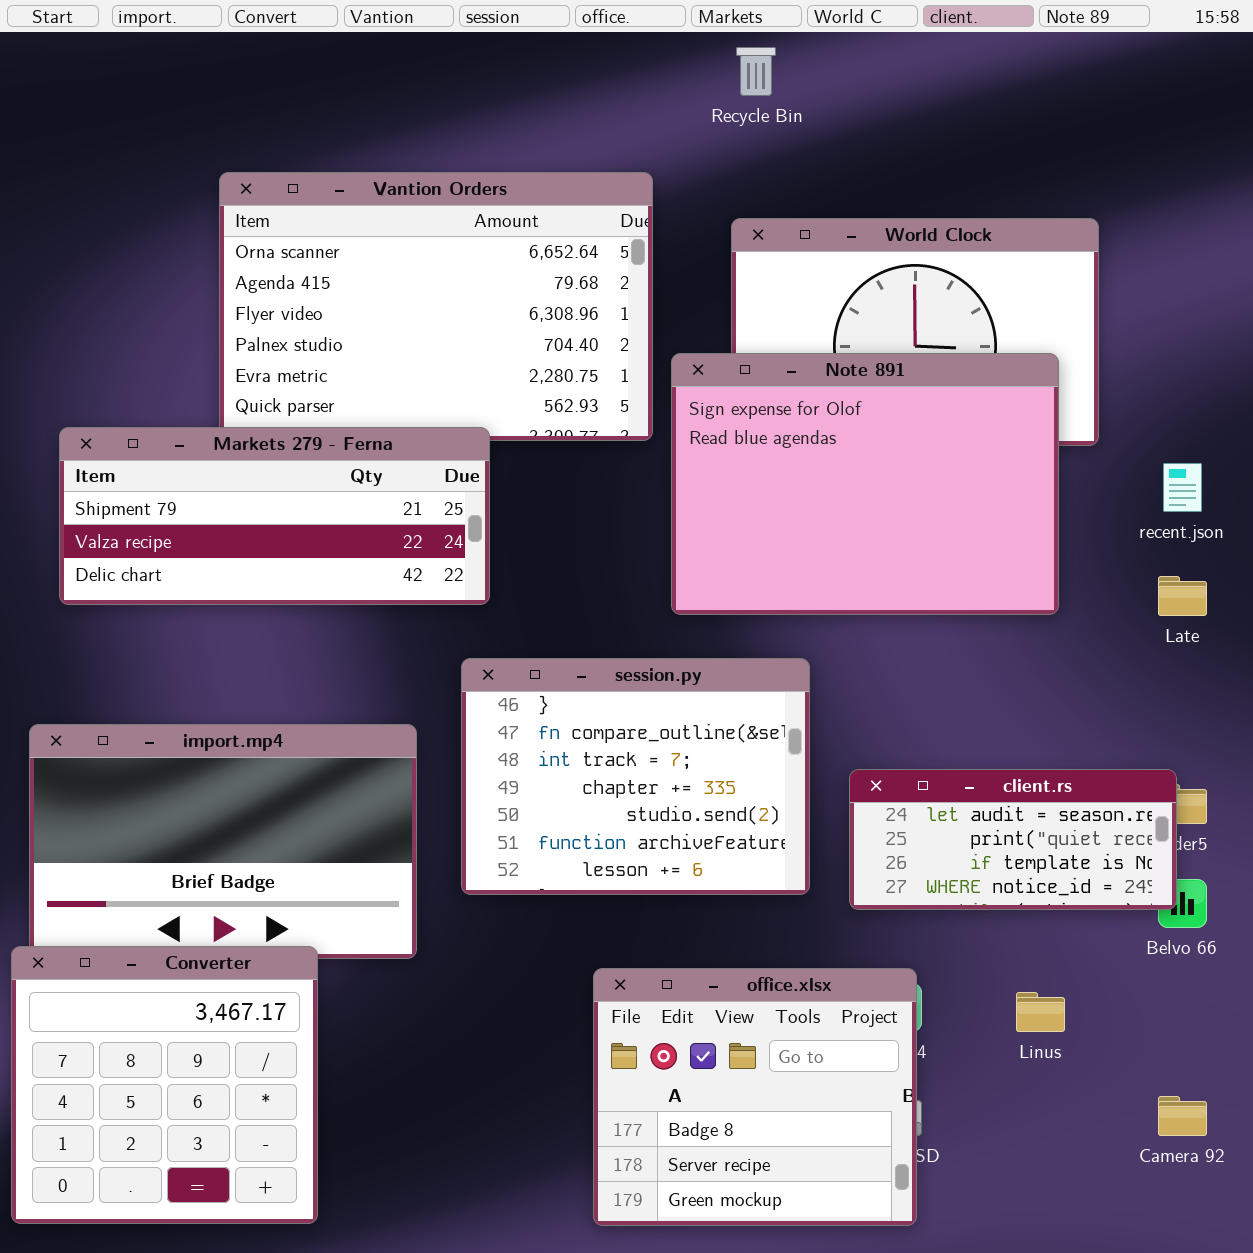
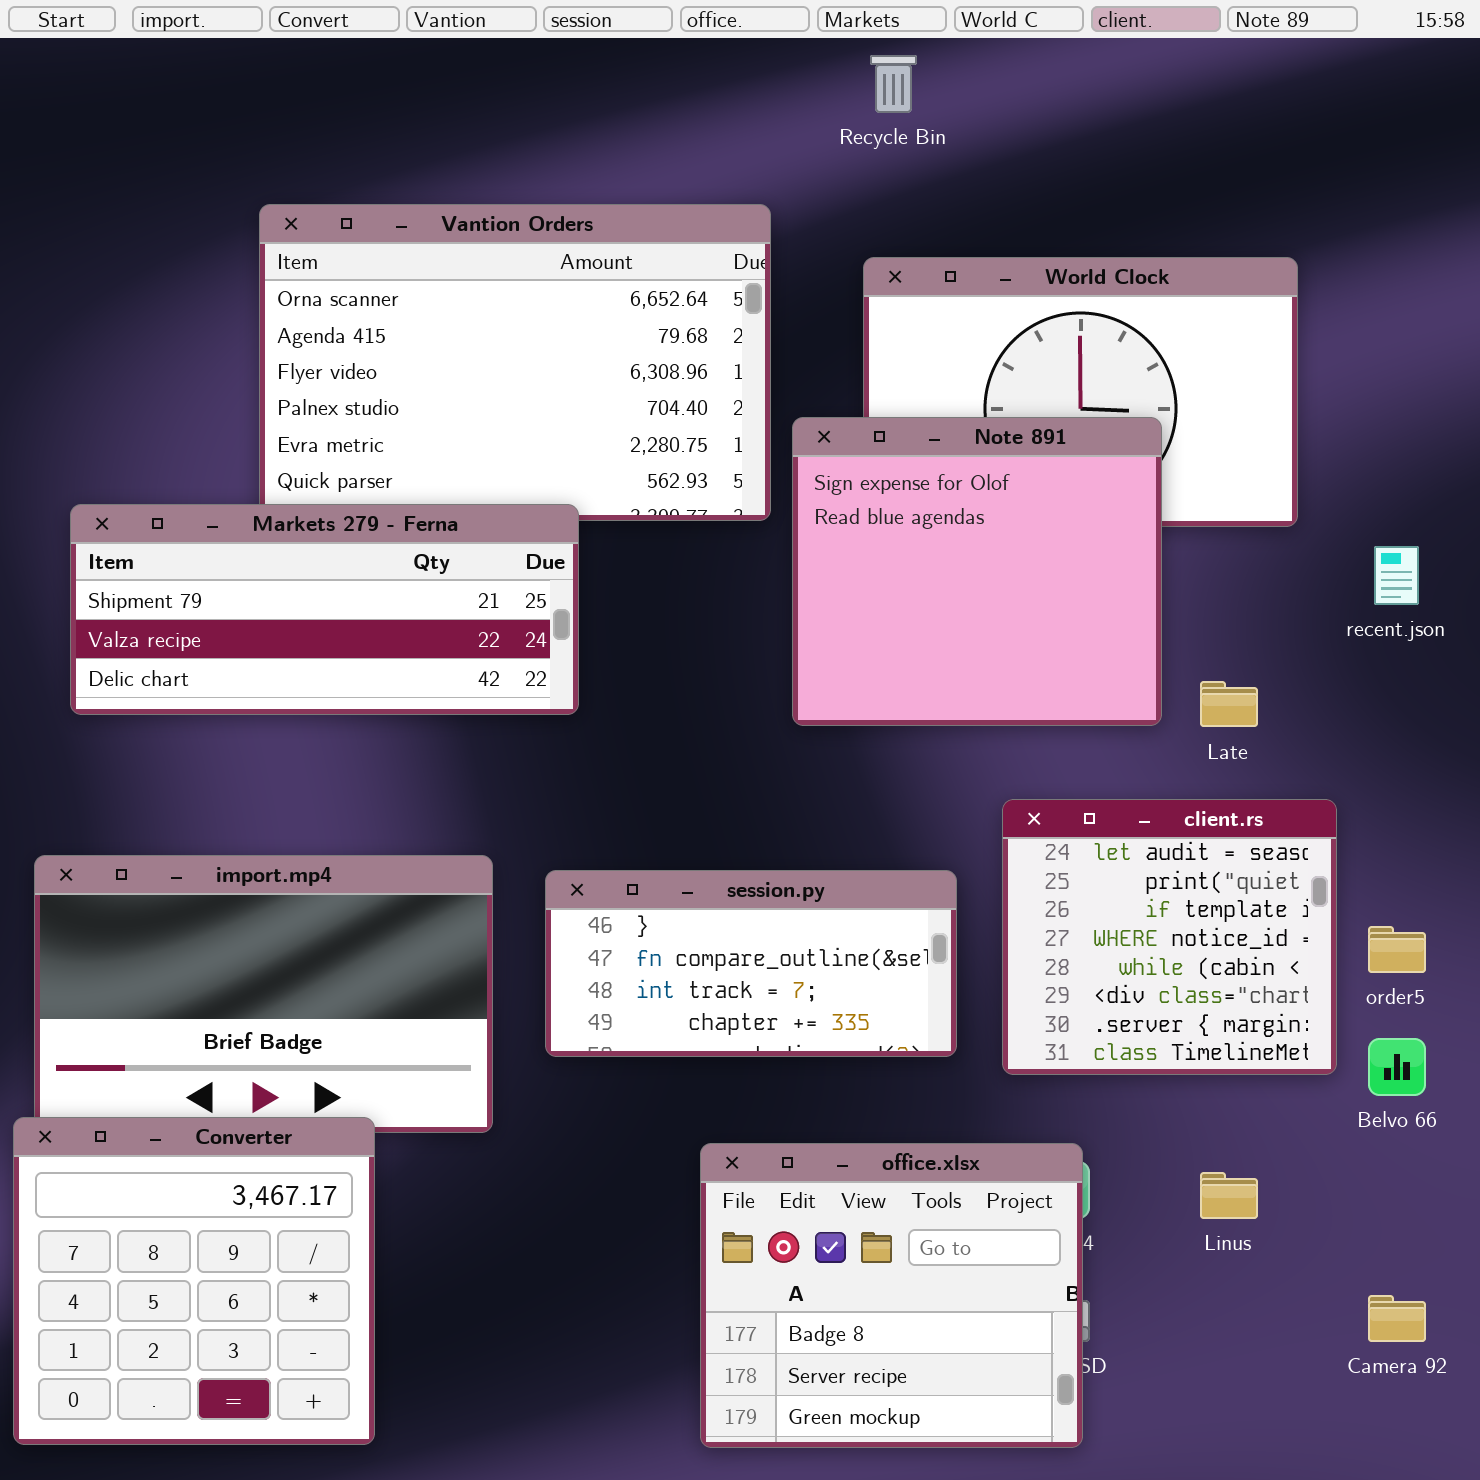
Note 891: [671,353,1059,615] -> [792,417,1162,726], resized
Late: [1158,576,1207,616] -> [1200,681,1258,727], moved
session.py: [461,658,810,895] -> [545,870,957,1057], resized
client.rs: [849,769,1177,910] -> [1002,799,1337,1075], resized

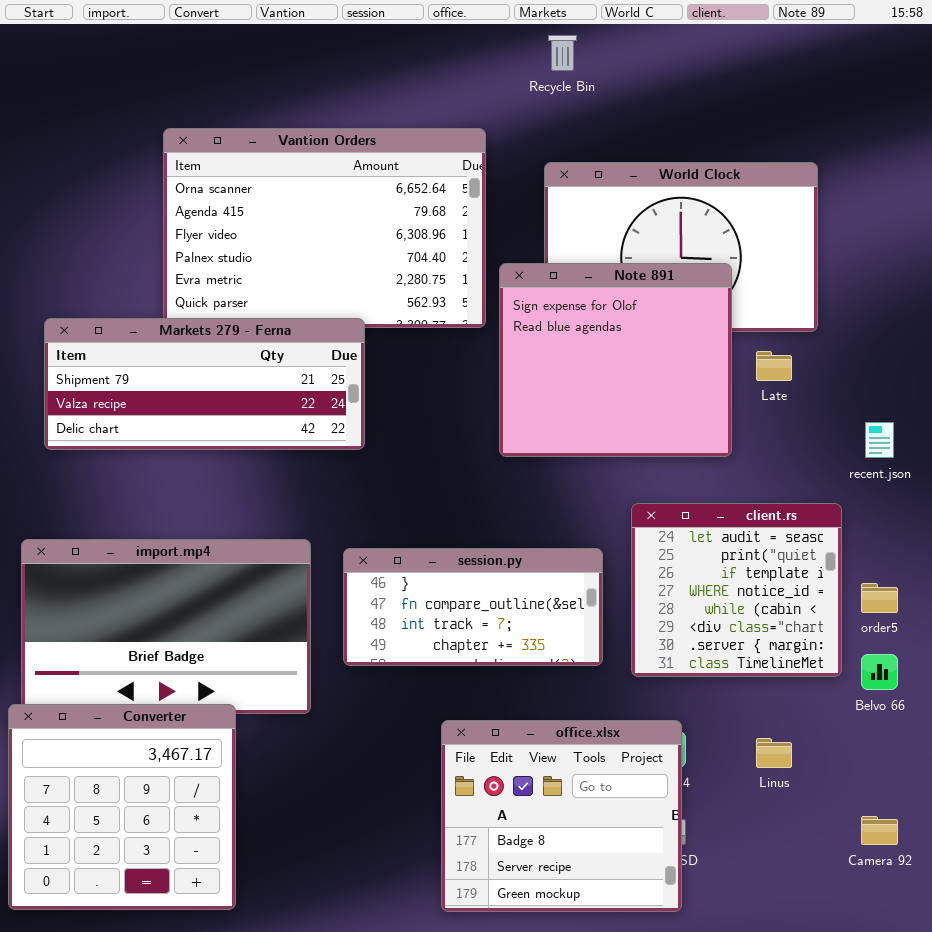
recent.json: [1374,546,1419,605] -> [865,422,894,458], moved
Late: [1200,681,1258,727] -> [756,351,792,381], moved

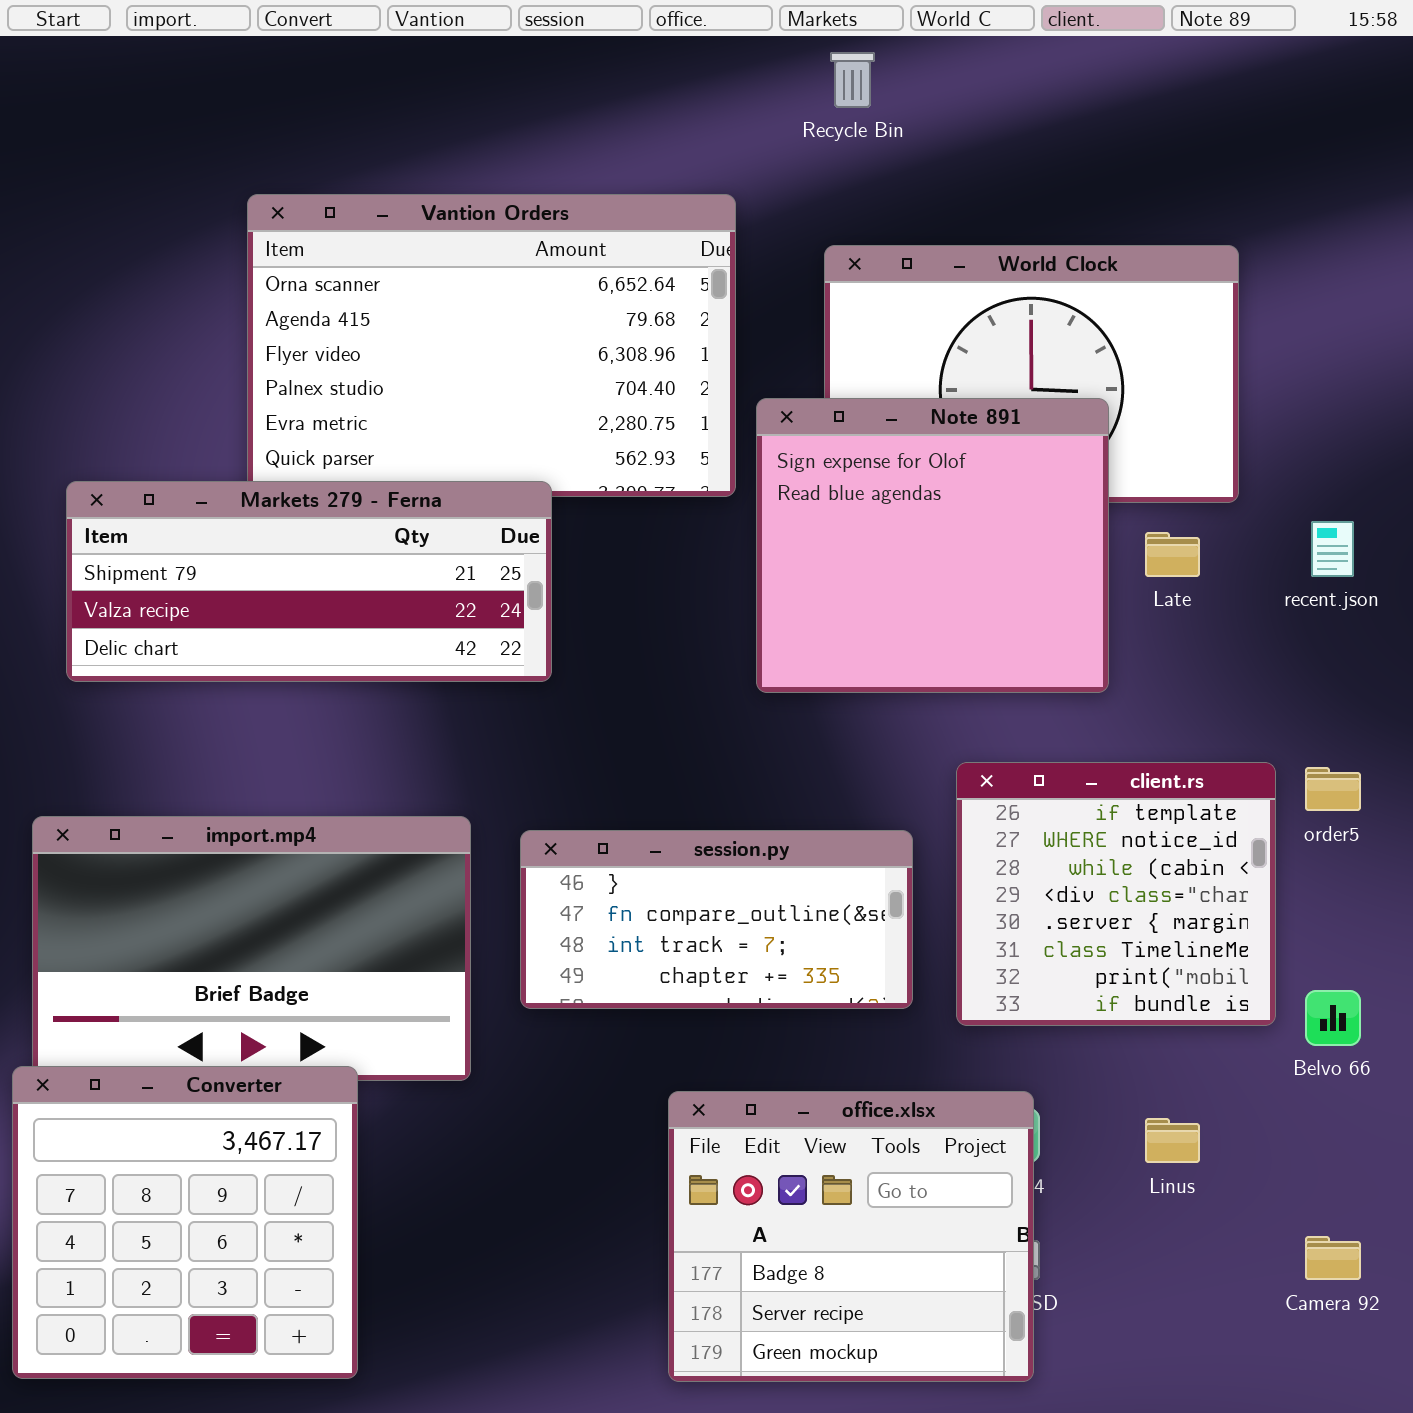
recent.json: [865,422,894,458] -> [1311,521,1354,577], moved
client.rs: [631,503,842,677] -> [956,762,1276,1026], scrolled down 2 rows
order5: [861,583,898,613] -> [1305,767,1361,811], moved

